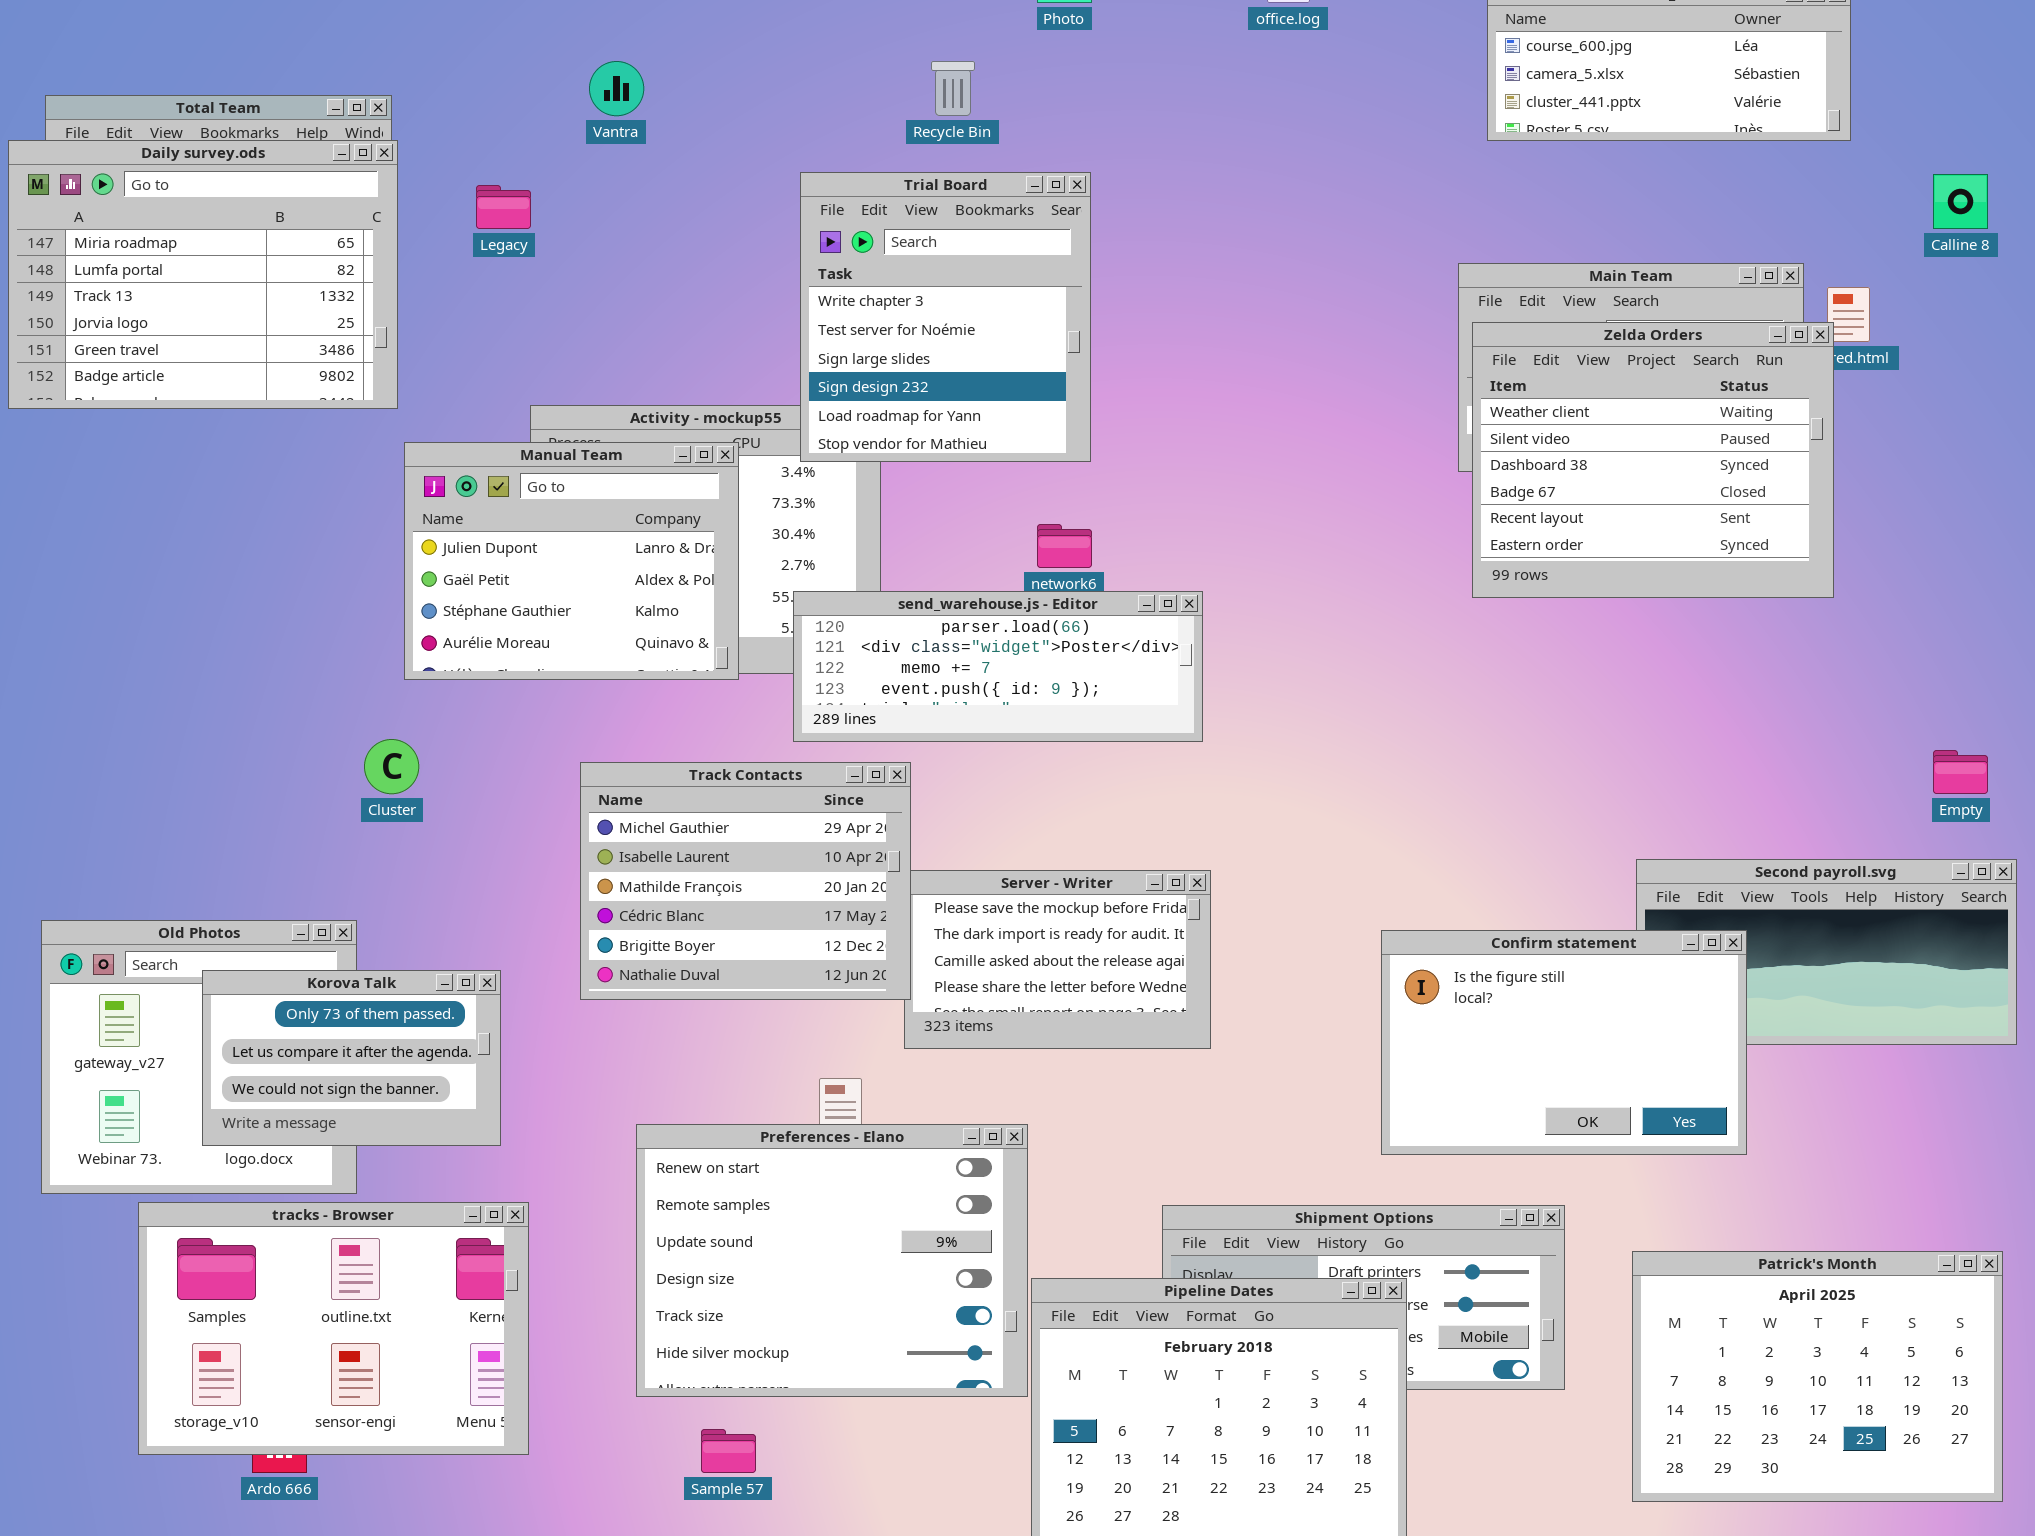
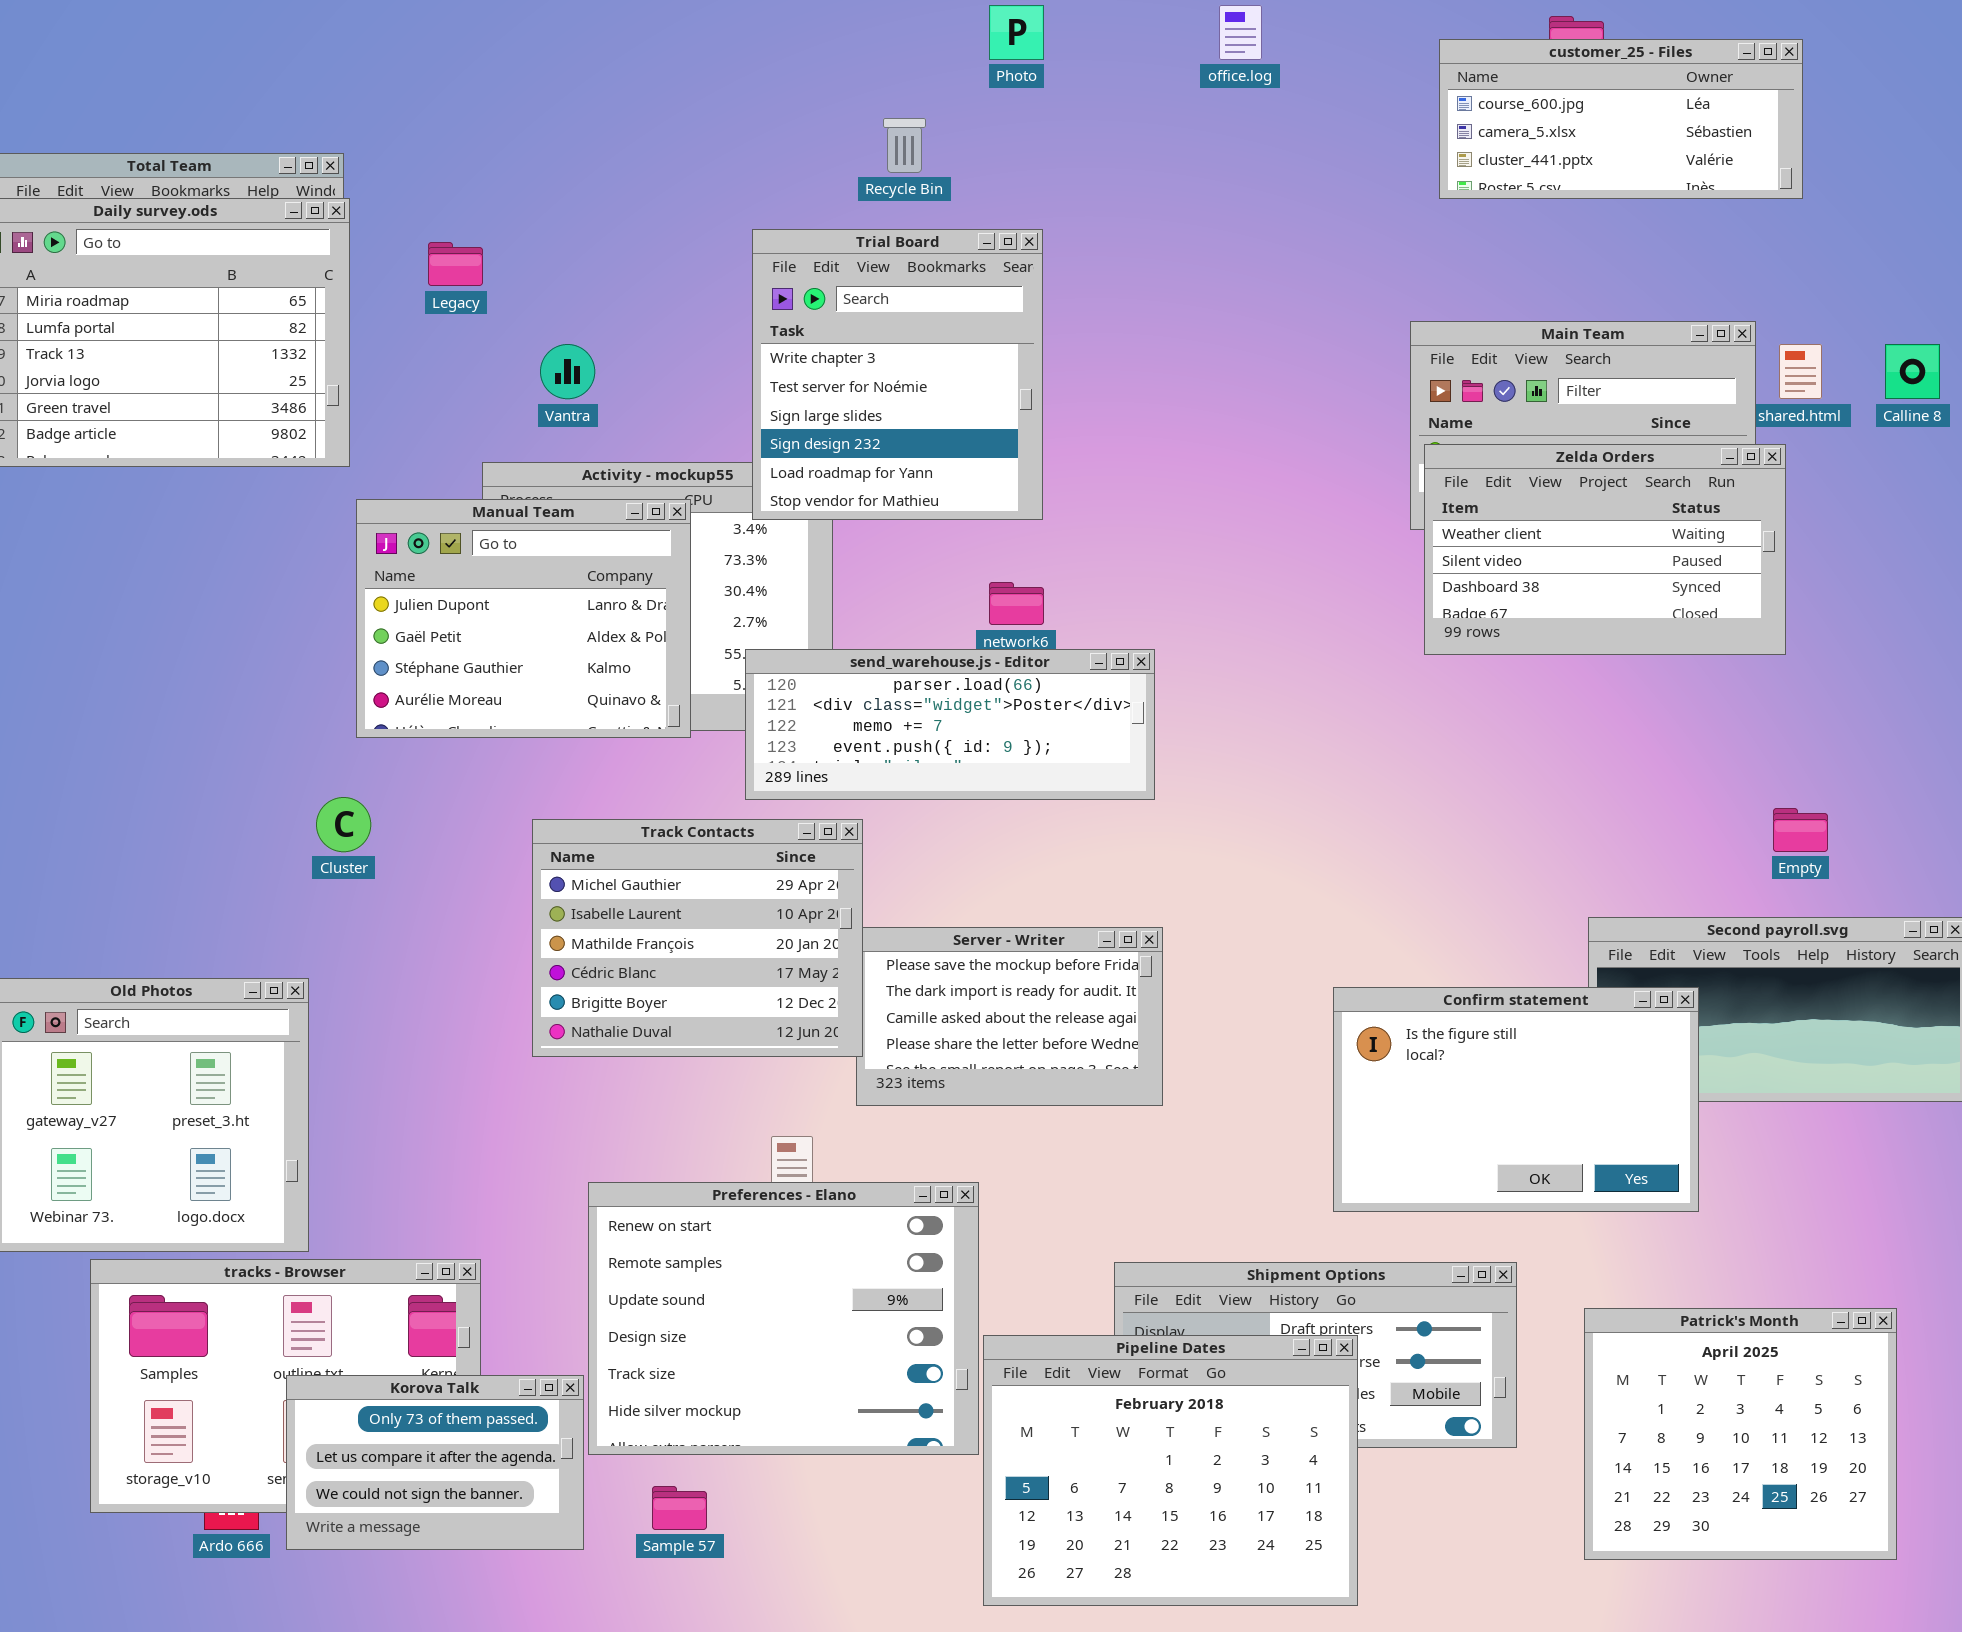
Vantra: [589,61,644,116] -> [540,344,595,399], moved
Calline 8: [1933,174,1988,229] -> [1885,344,1940,399], moved
Zelda Orders: [1472,322,1834,598] -> [1424,444,1786,655], resized
Empty: [1933,750,1988,794] -> [1773,808,1828,852], moved
Korova Talk: [202,970,501,1146] -> [286,1375,584,1550], moved
Patrick's Month: [1632,1251,2003,1502] -> [1584,1308,1897,1560], resized

